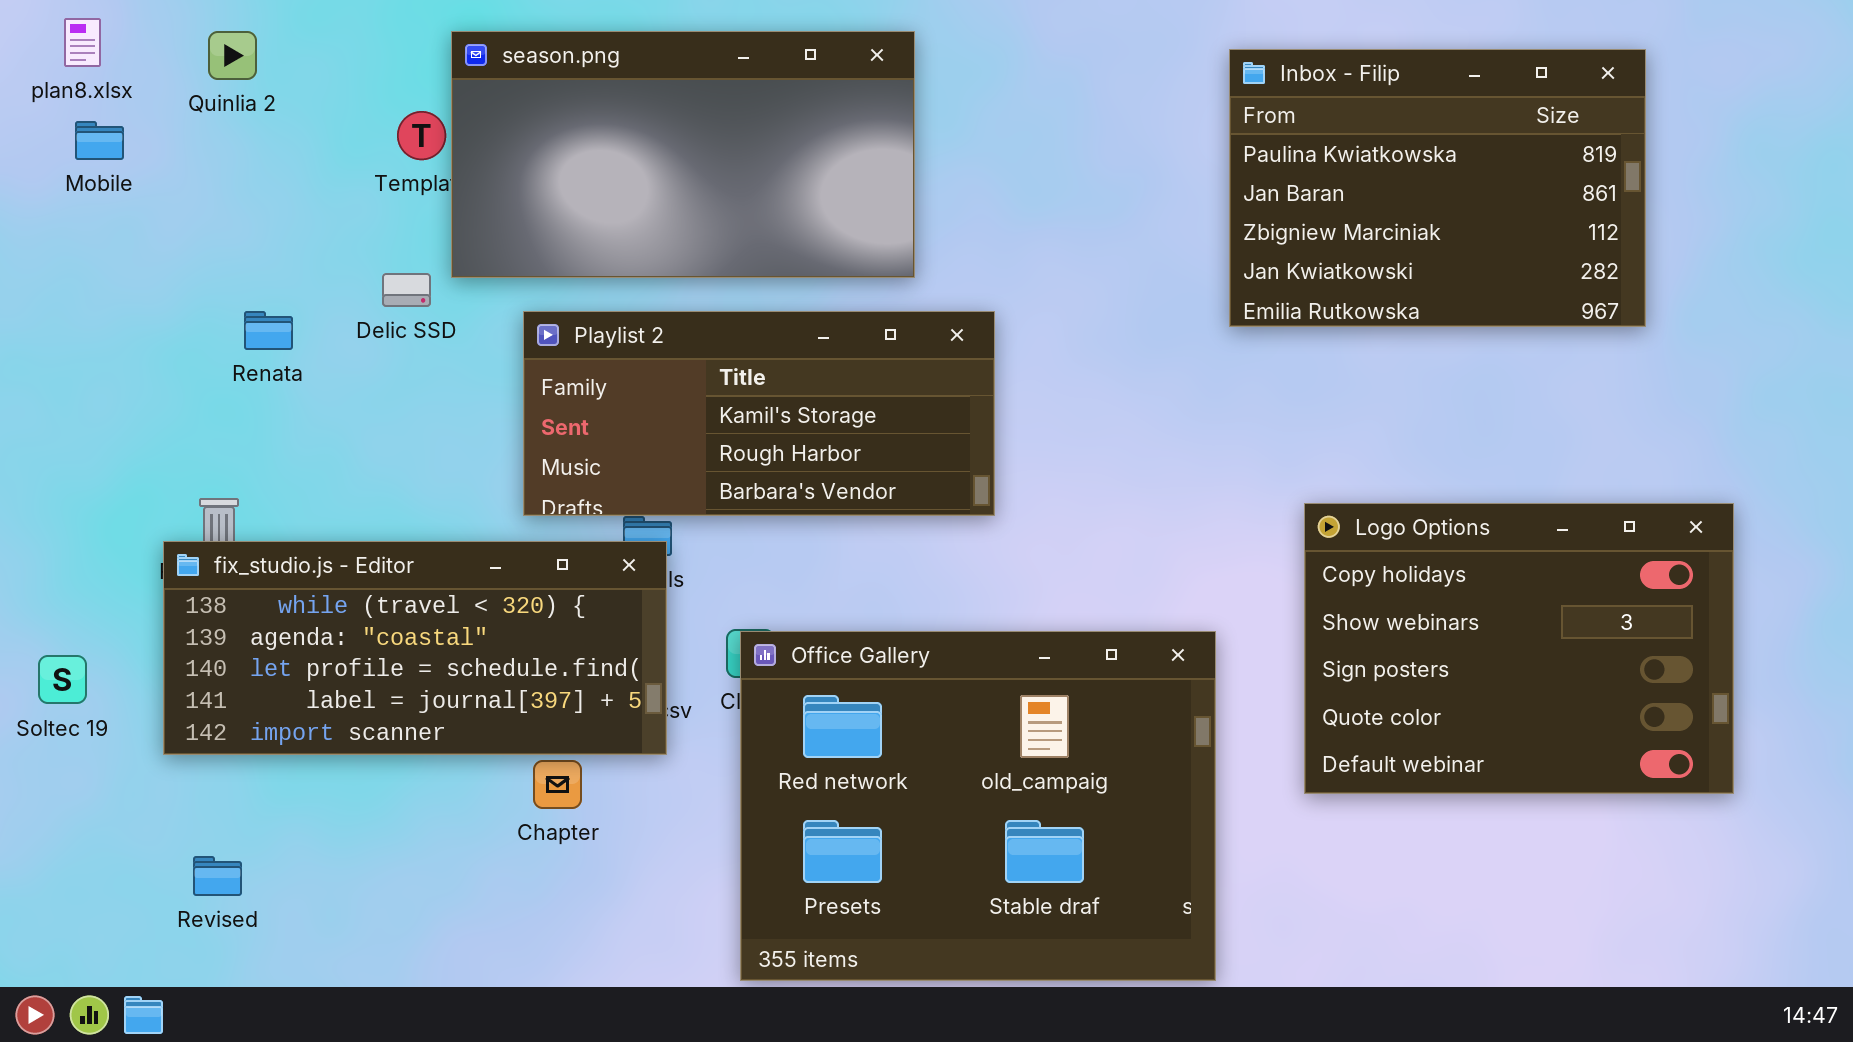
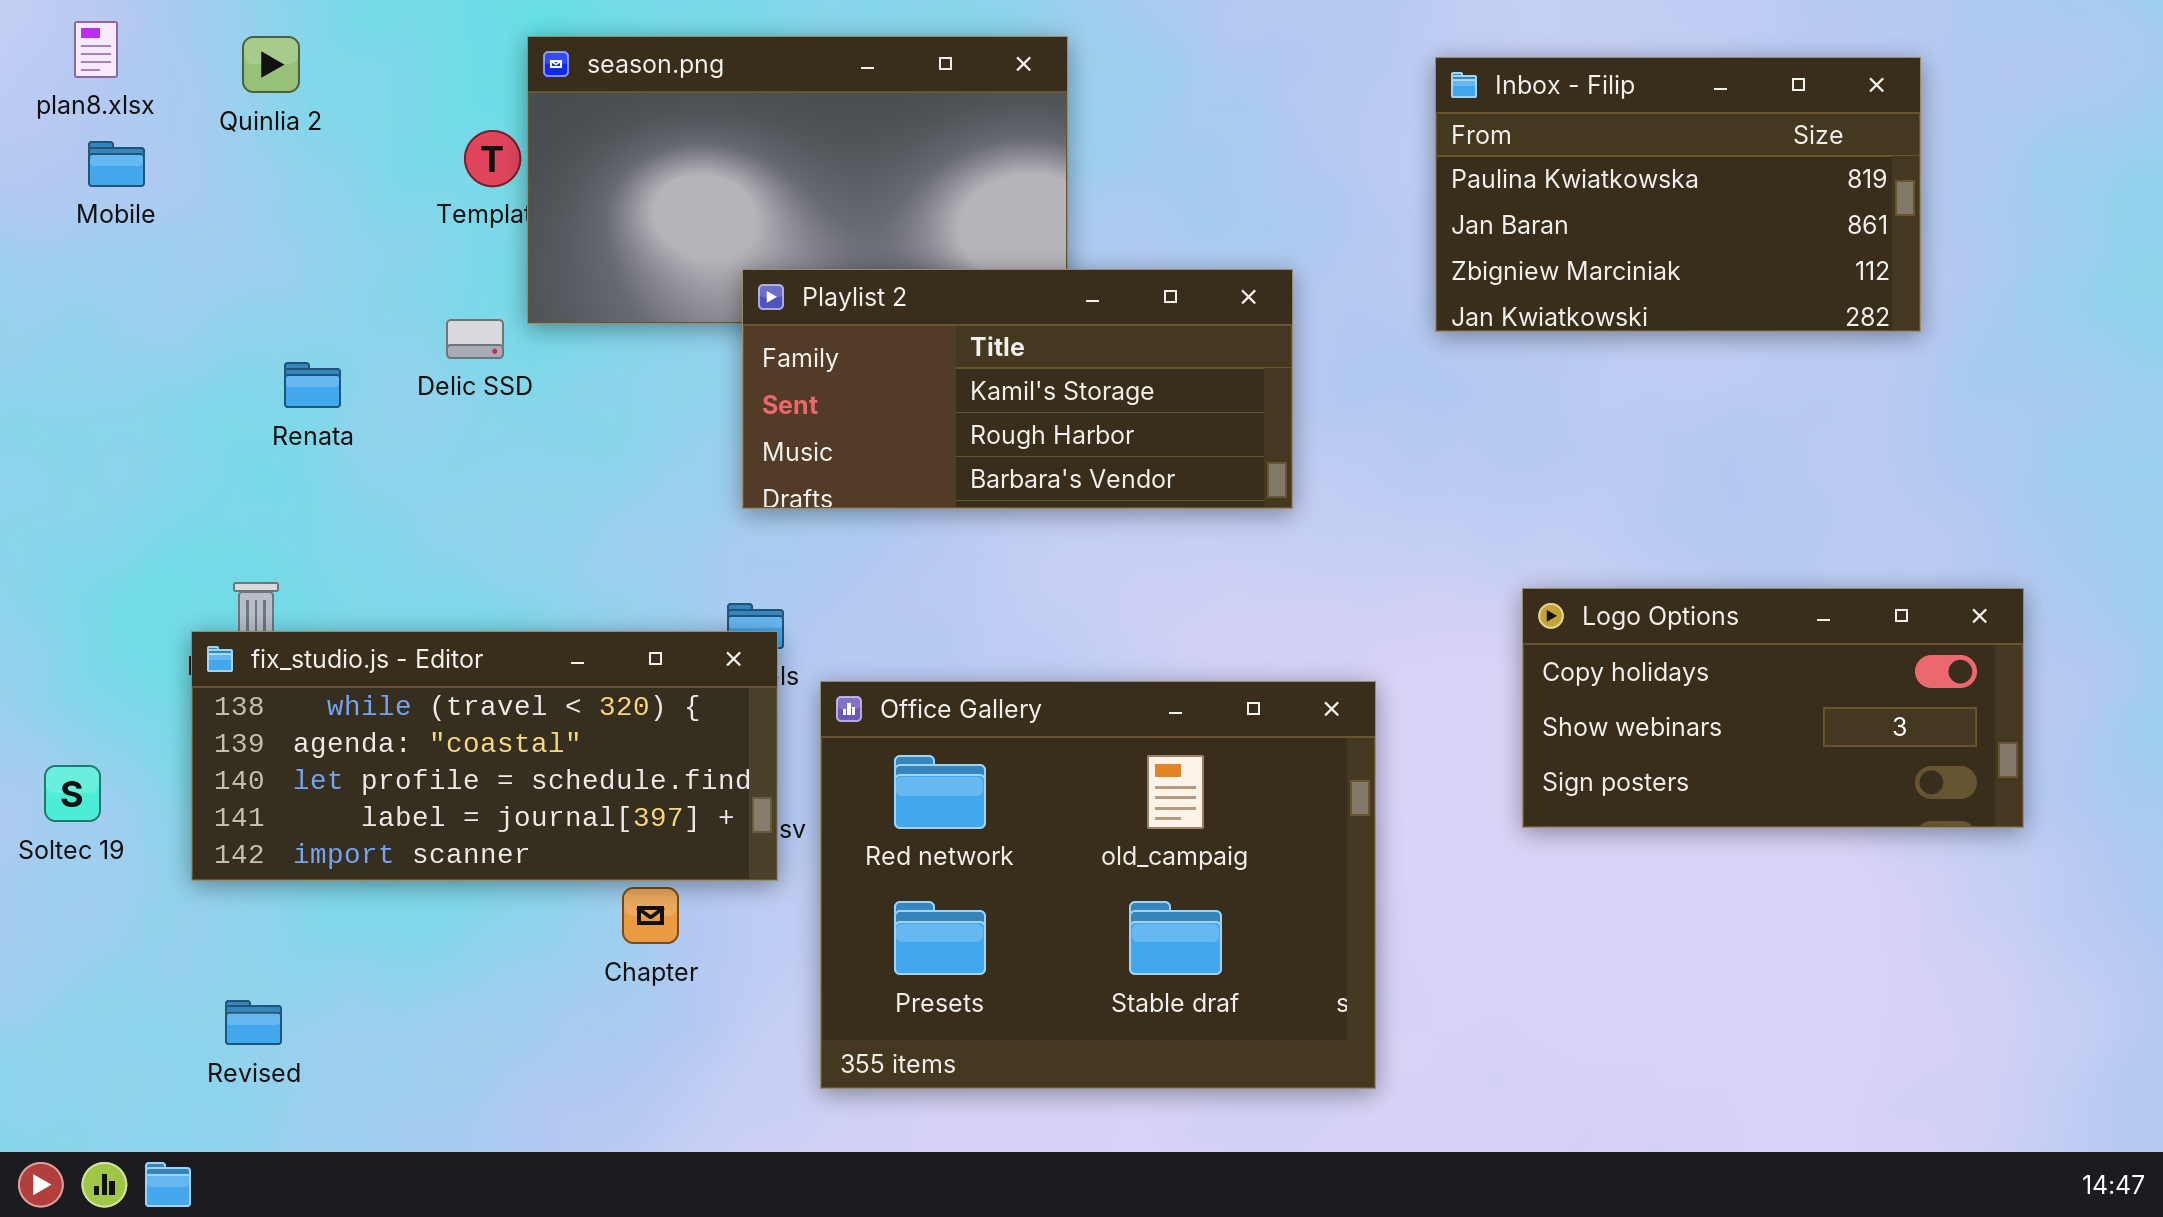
Inbox - Filip: [1229,49,1646,327] -> [1435,57,1921,332], resized
Playlist 2: [523,311,995,516] -> [742,269,1293,509], moved
Logo Options: [1304,503,1734,794] -> [1522,588,2024,828], resized
Office Gallery: [740,631,1216,981] -> [820,681,1376,1089], moved

